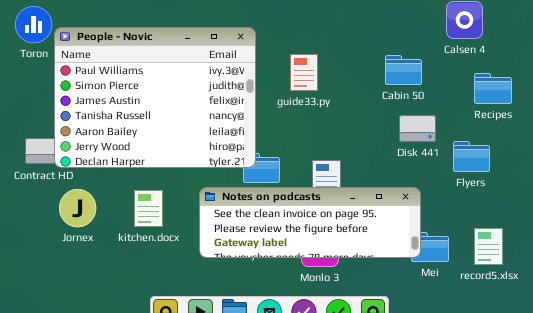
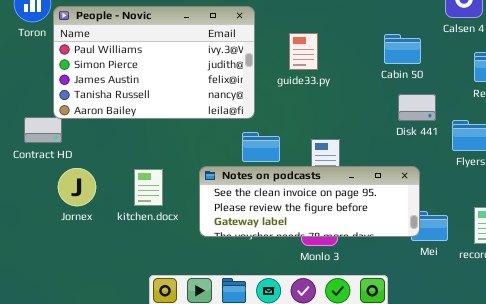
People - Novic: [54,27,256,168] -> [53,6,255,119], resized

